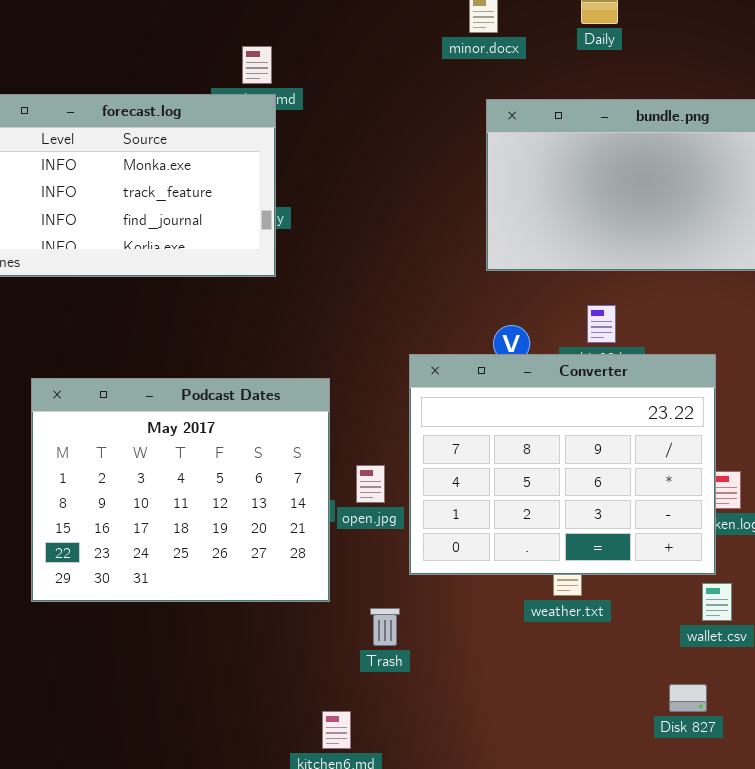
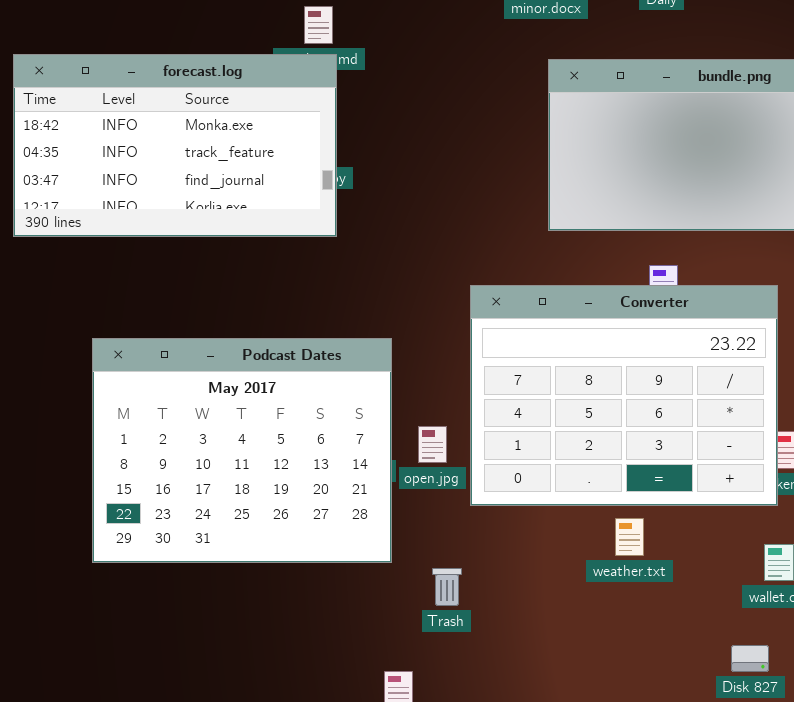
Converter: [409,354,716,575] -> [470,285,778,506], moved

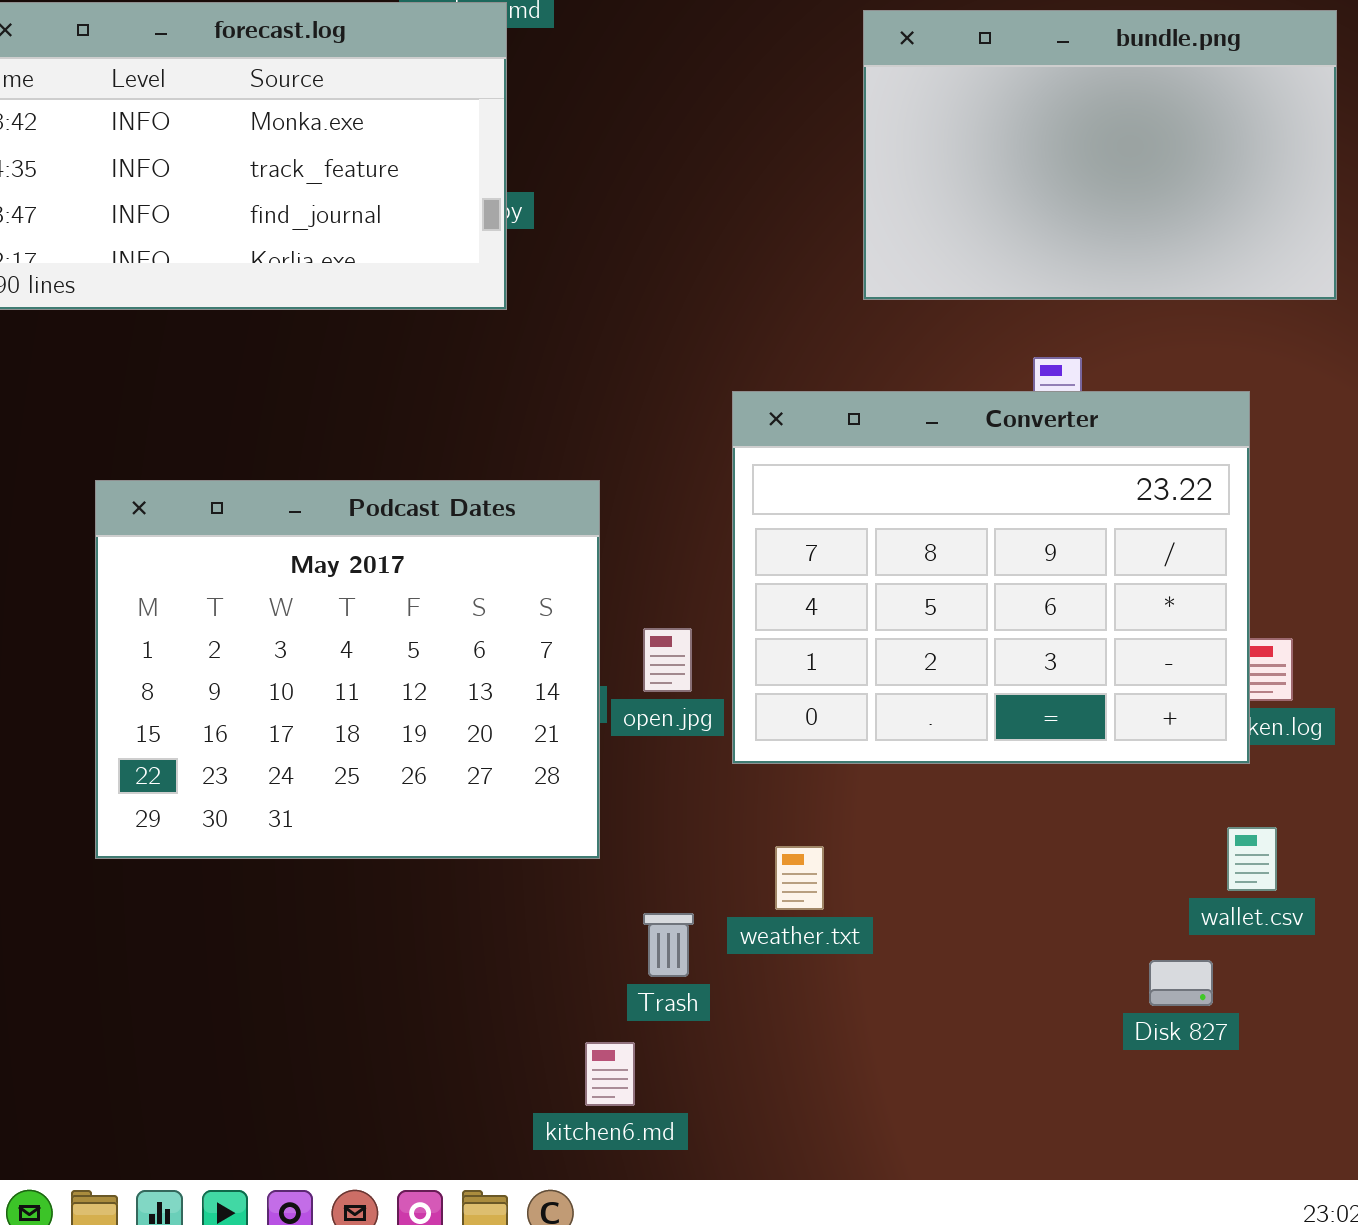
weather.txt: [615,518,644,556] -> [775,846,824,910], moved
Trash: [432,568,462,606] -> [643,913,694,977], moved
Disk 827: [731,645,769,672] -> [1149,960,1213,1006], moved

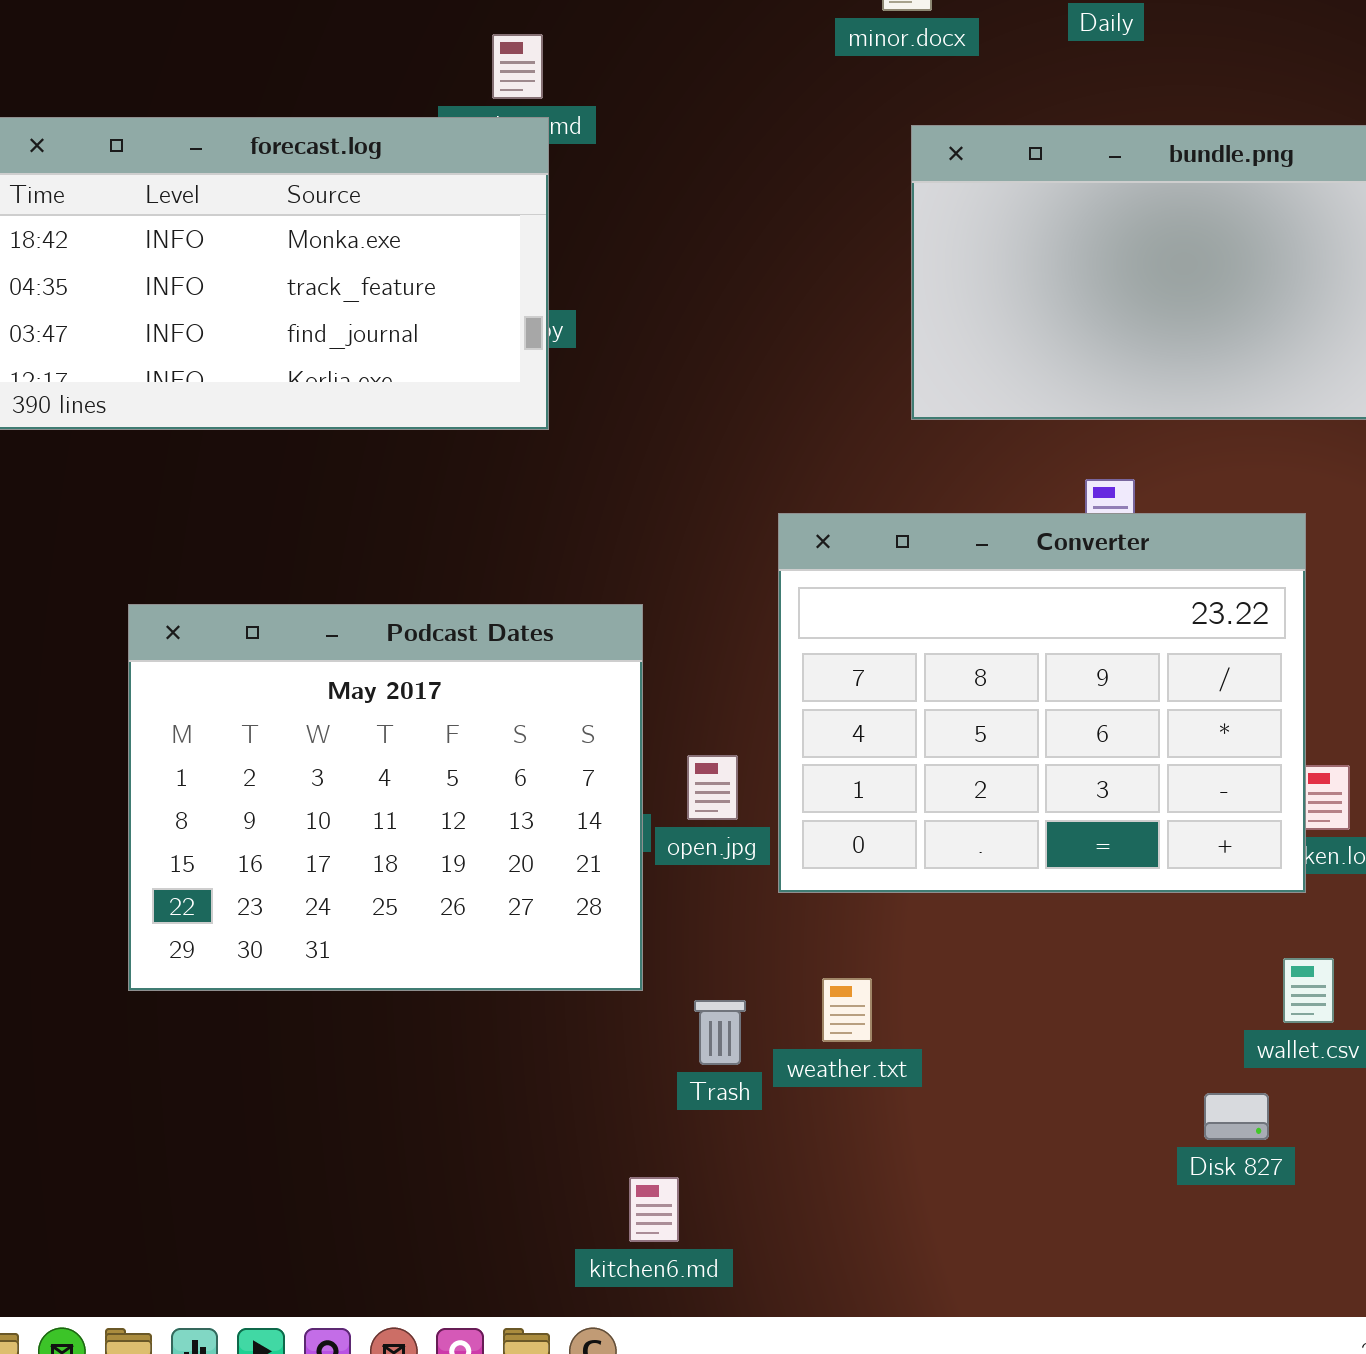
Trash: [643,913,694,977] -> [694,1000,746,1065], moved

